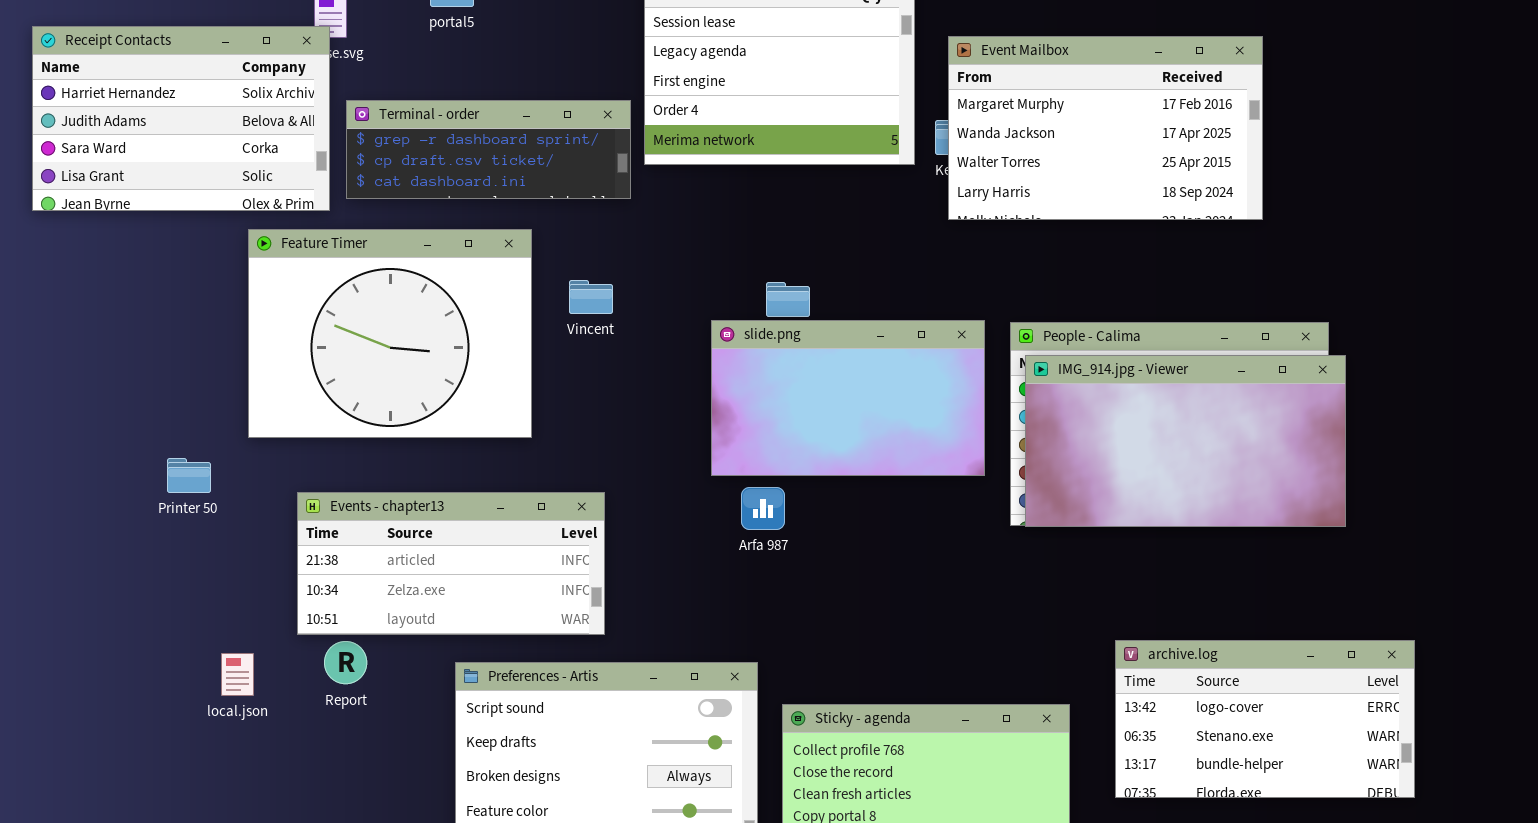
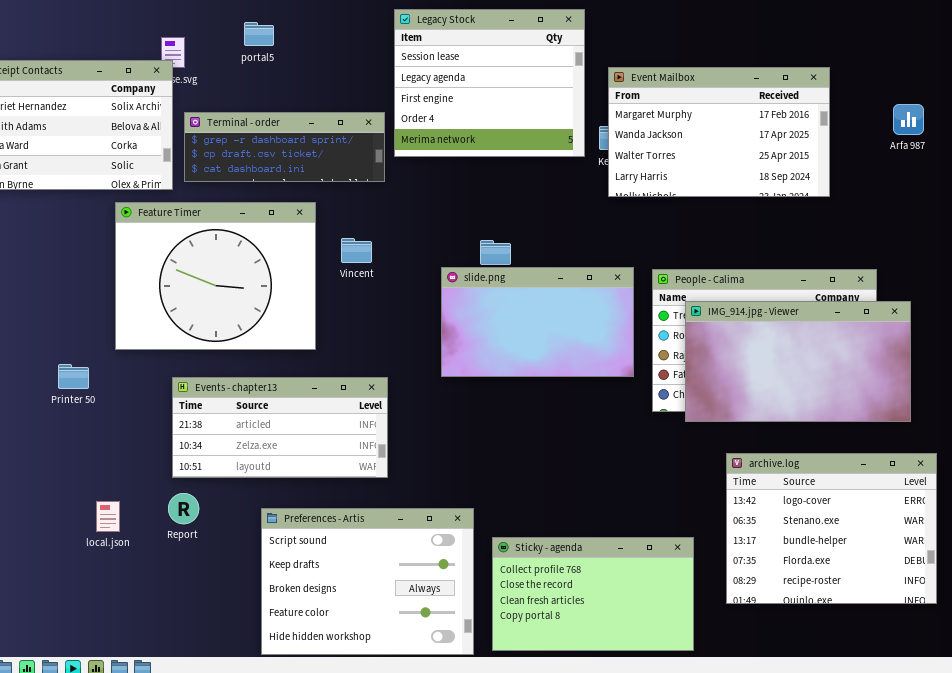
IMG_914.jpg - Viewer: [1025,355,1346,527] -> [685,301,911,422], moved
Arfa 987: [741,487,785,530] -> [893,104,924,135], moved
Events - chapter13: [297,492,605,635] -> [172,377,388,478], moved
archive.log: [1115,640,1415,798] -> [726,453,937,604], resized

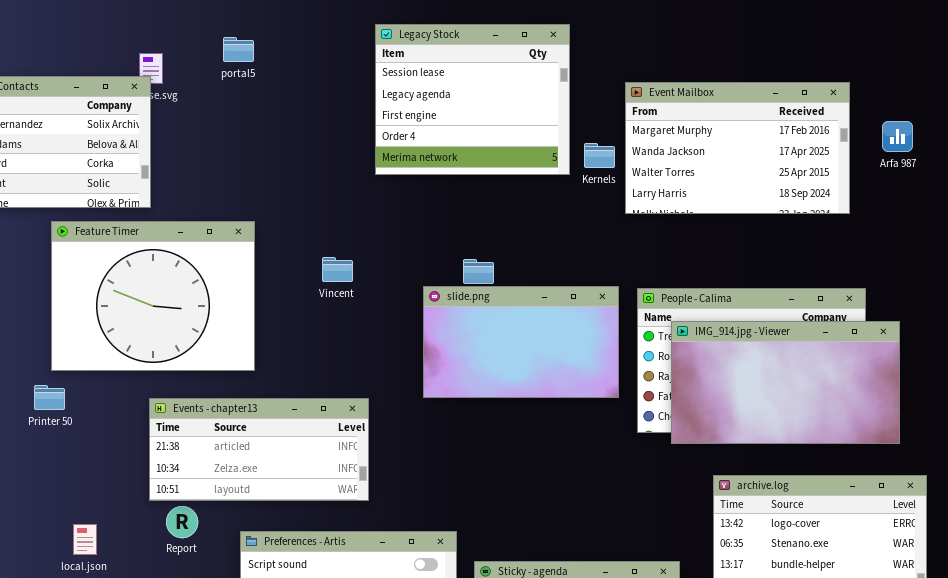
Event Mailbox: [608,67,830,197] -> [625,82,850,214], moved
Terminal - order: [184,112,385,182] -> none, closed
Feature Timer: [115,202,316,350] -> [51,221,255,371], moved
Report: [168,493,199,524] -> [166,506,198,538], moved

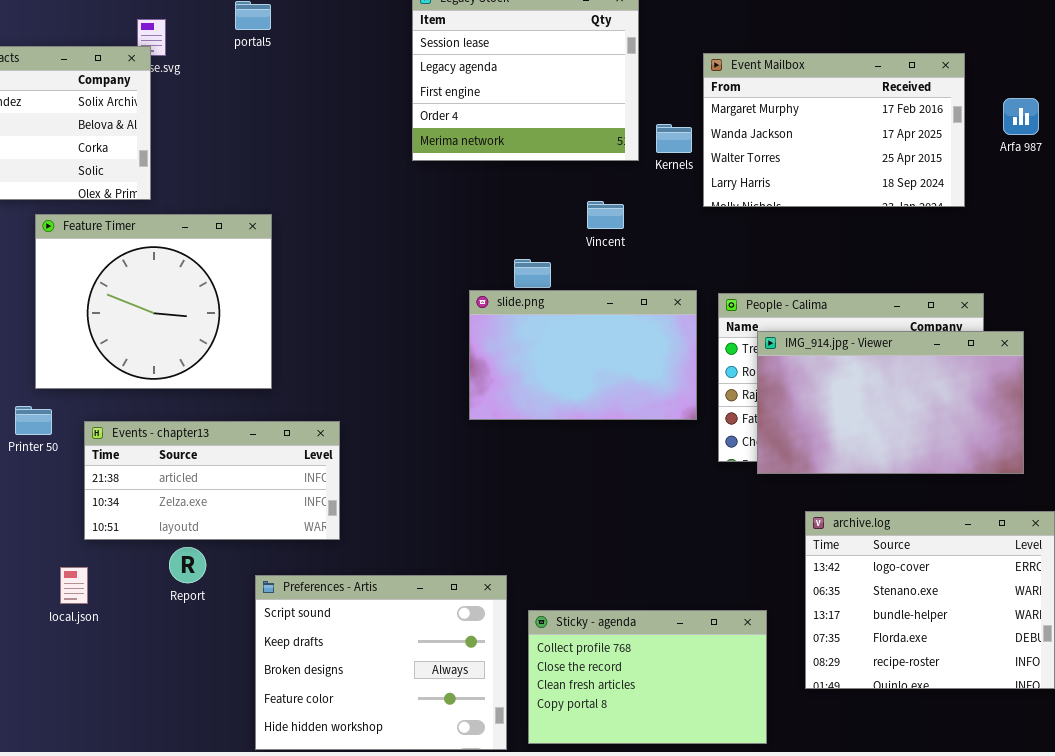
Vincent: [322,257,353,282] -> [587,201,624,229], moved
Events - chapter13: [149,398,369,501] -> [84,421,340,540], moved

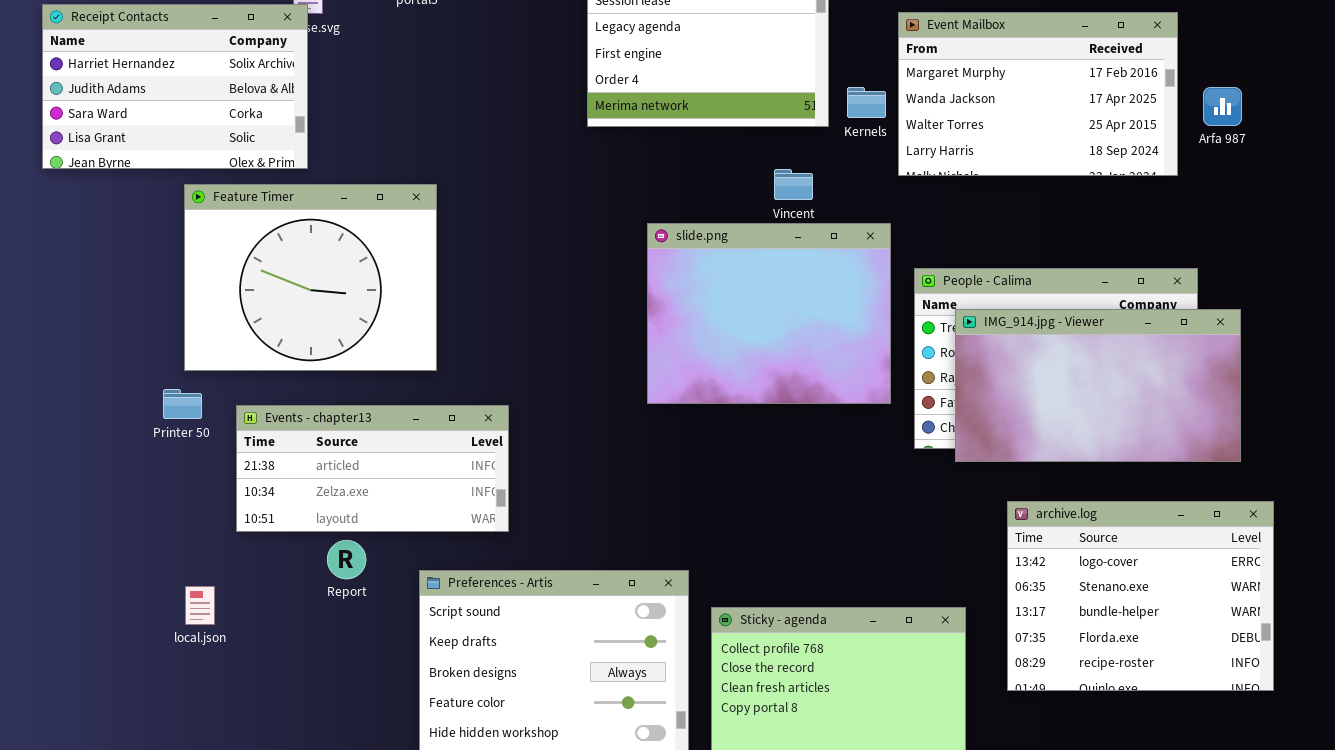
Arfa 987: [1003,98,1039,135] -> [1203,87,1242,126], moved
slide.png: [469,290,697,420] -> [647,223,891,404], resized
local.json: [60,567,88,604] -> [185,586,215,625], moved

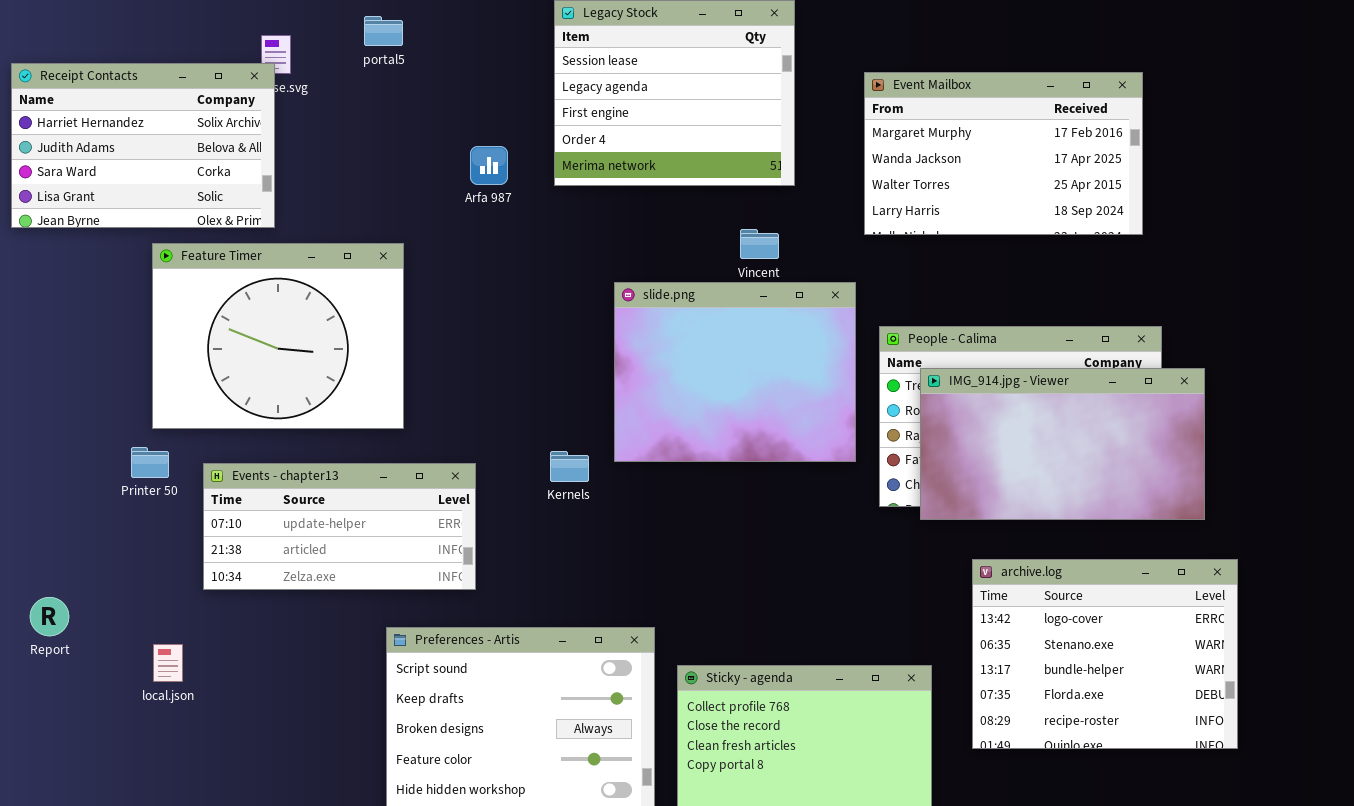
Arfa 987: [1203,87,1242,126] -> [470,146,508,185], moved
Kernels: [847,87,886,118] -> [550,451,589,482], moved
Events - chapter13: [236,405,509,532] -> [203,463,476,590], scrolled up 1 row
Report: [327,540,366,579] -> [30,597,69,636], moved

